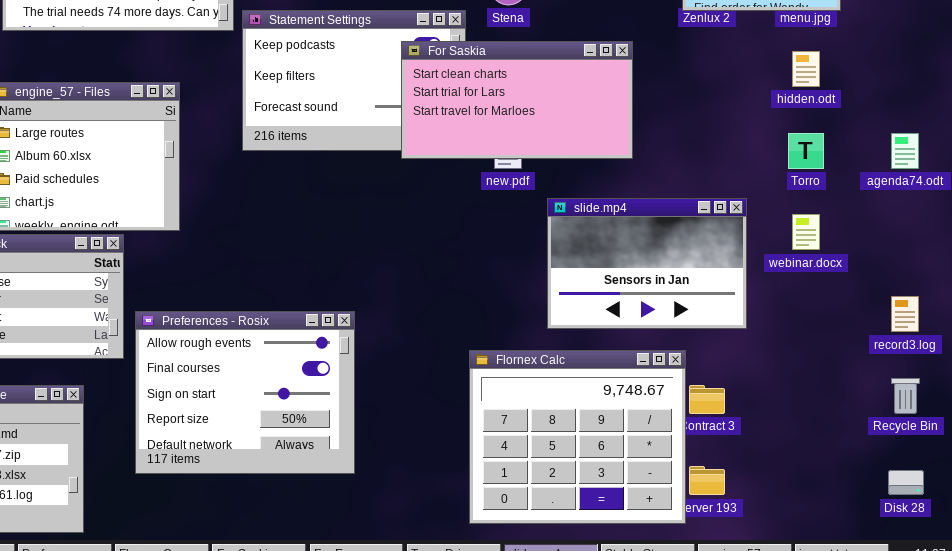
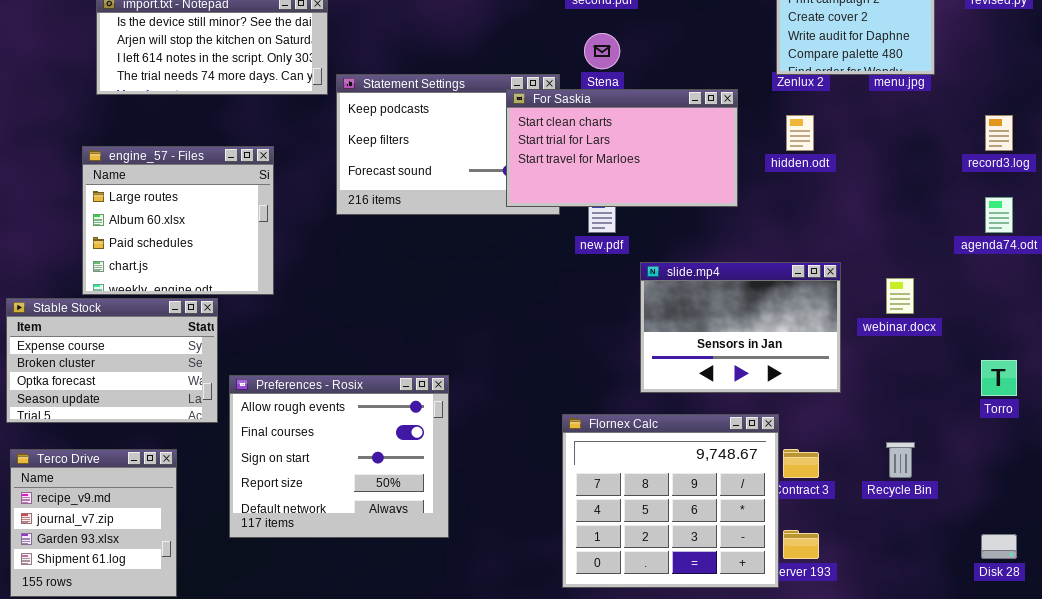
For Saskia: [401,41,633,159] -> [506,89,738,207], moved
hidden.odt: [792,51,820,87] -> [786,115,814,151], moved
Torro: [788,133,824,169] -> [981,360,1017,396], moved
record3.log: [891,296,919,332] -> [985,115,1013,151], moved
Recycle Bin: [891,378,920,414] -> [886,442,915,478], moved

